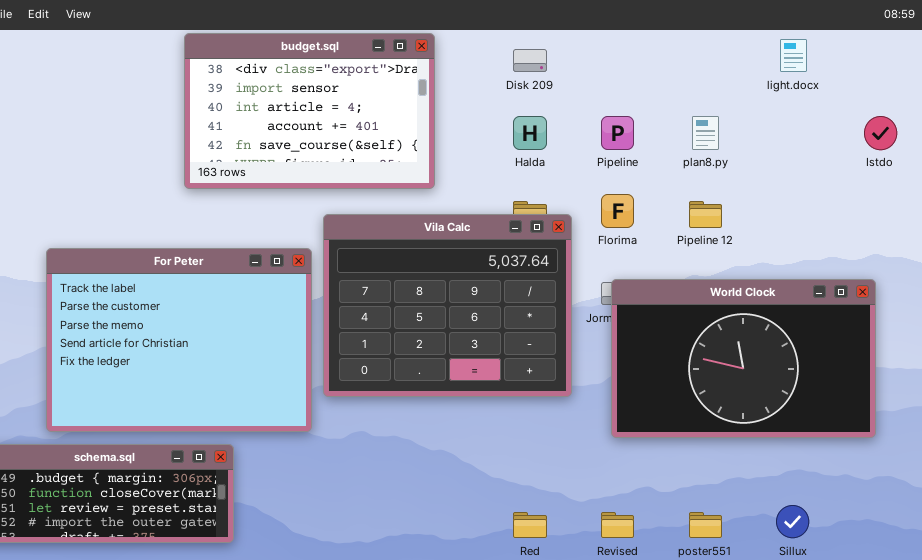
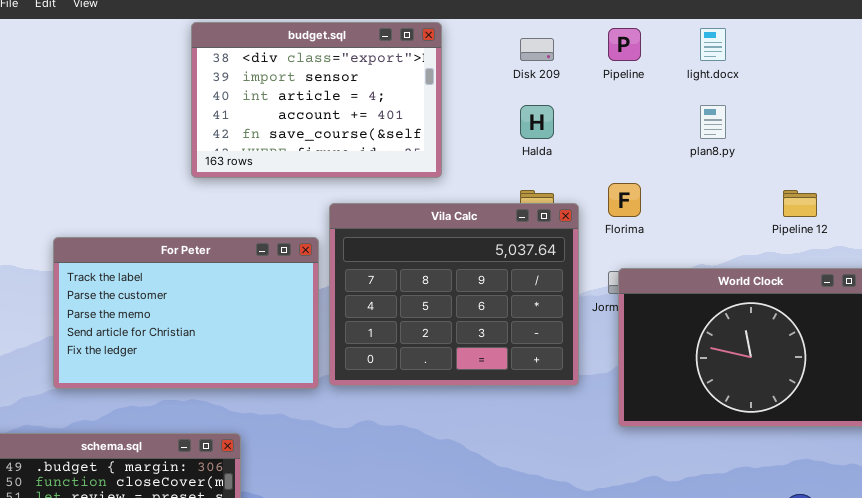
light.docx: [780,39,807,72] -> [700,28,726,61], moved
Pipeline: [601,116,634,150] -> [608,28,641,61], moved
Pipeline 12: [689,201,722,228] -> [783,190,817,217], moved
For Peter: [46,248,312,432] -> [53,237,319,389], resized

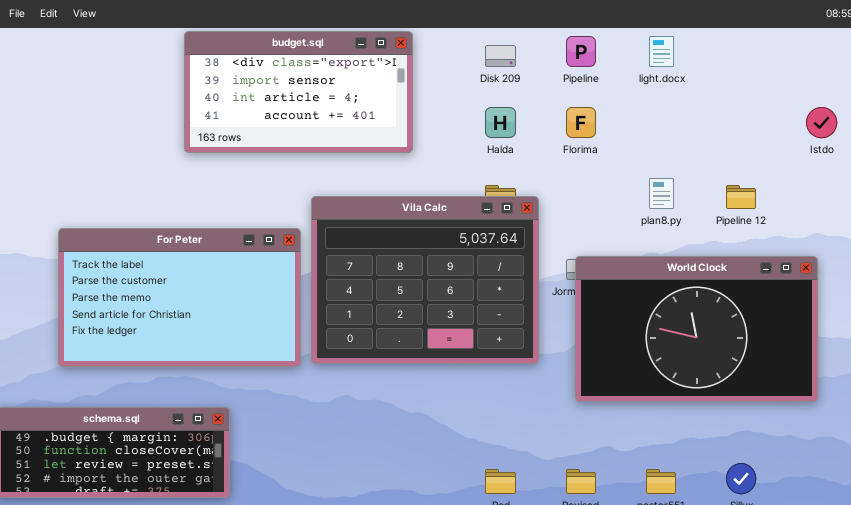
budget.sql: [191,22,442,178] -> [184,31,413,153], resized
plan8.py: [700,105,726,139] -> [649,178,674,209], moved
Florima: [608,183,641,217] -> [566,107,596,138], moved

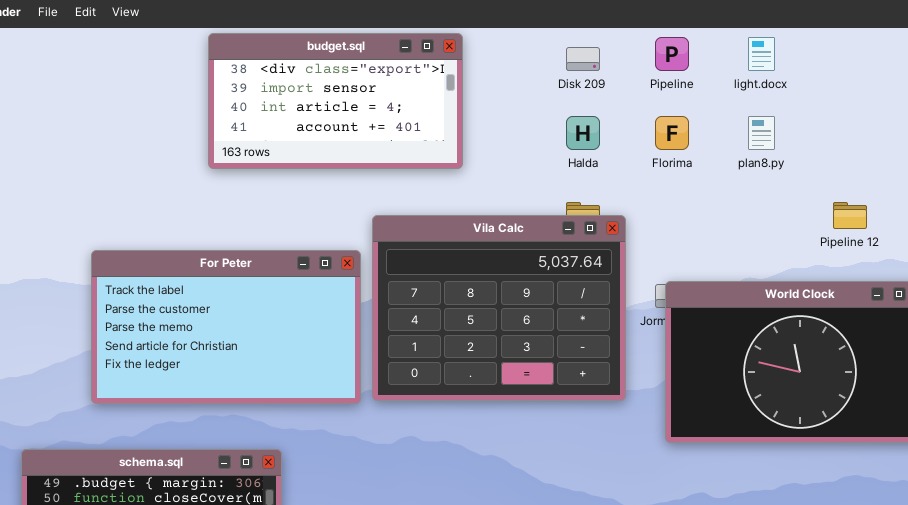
budget.sql: [184,31,413,153] -> [208,33,463,169], moved
plan8.py: [649,178,674,209] -> [748,116,775,150], moved

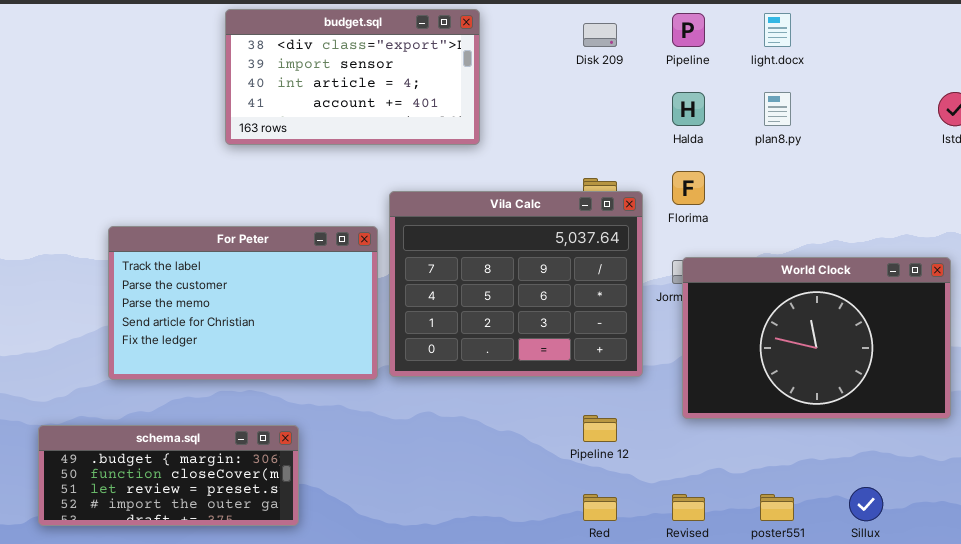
Halda: [566,116,600,150] -> [672,92,705,126], moved
Florima: [655,116,689,150] -> [672,171,705,205], moved
Pipeline 12: [833,202,867,229] -> [583,415,617,442], moved

